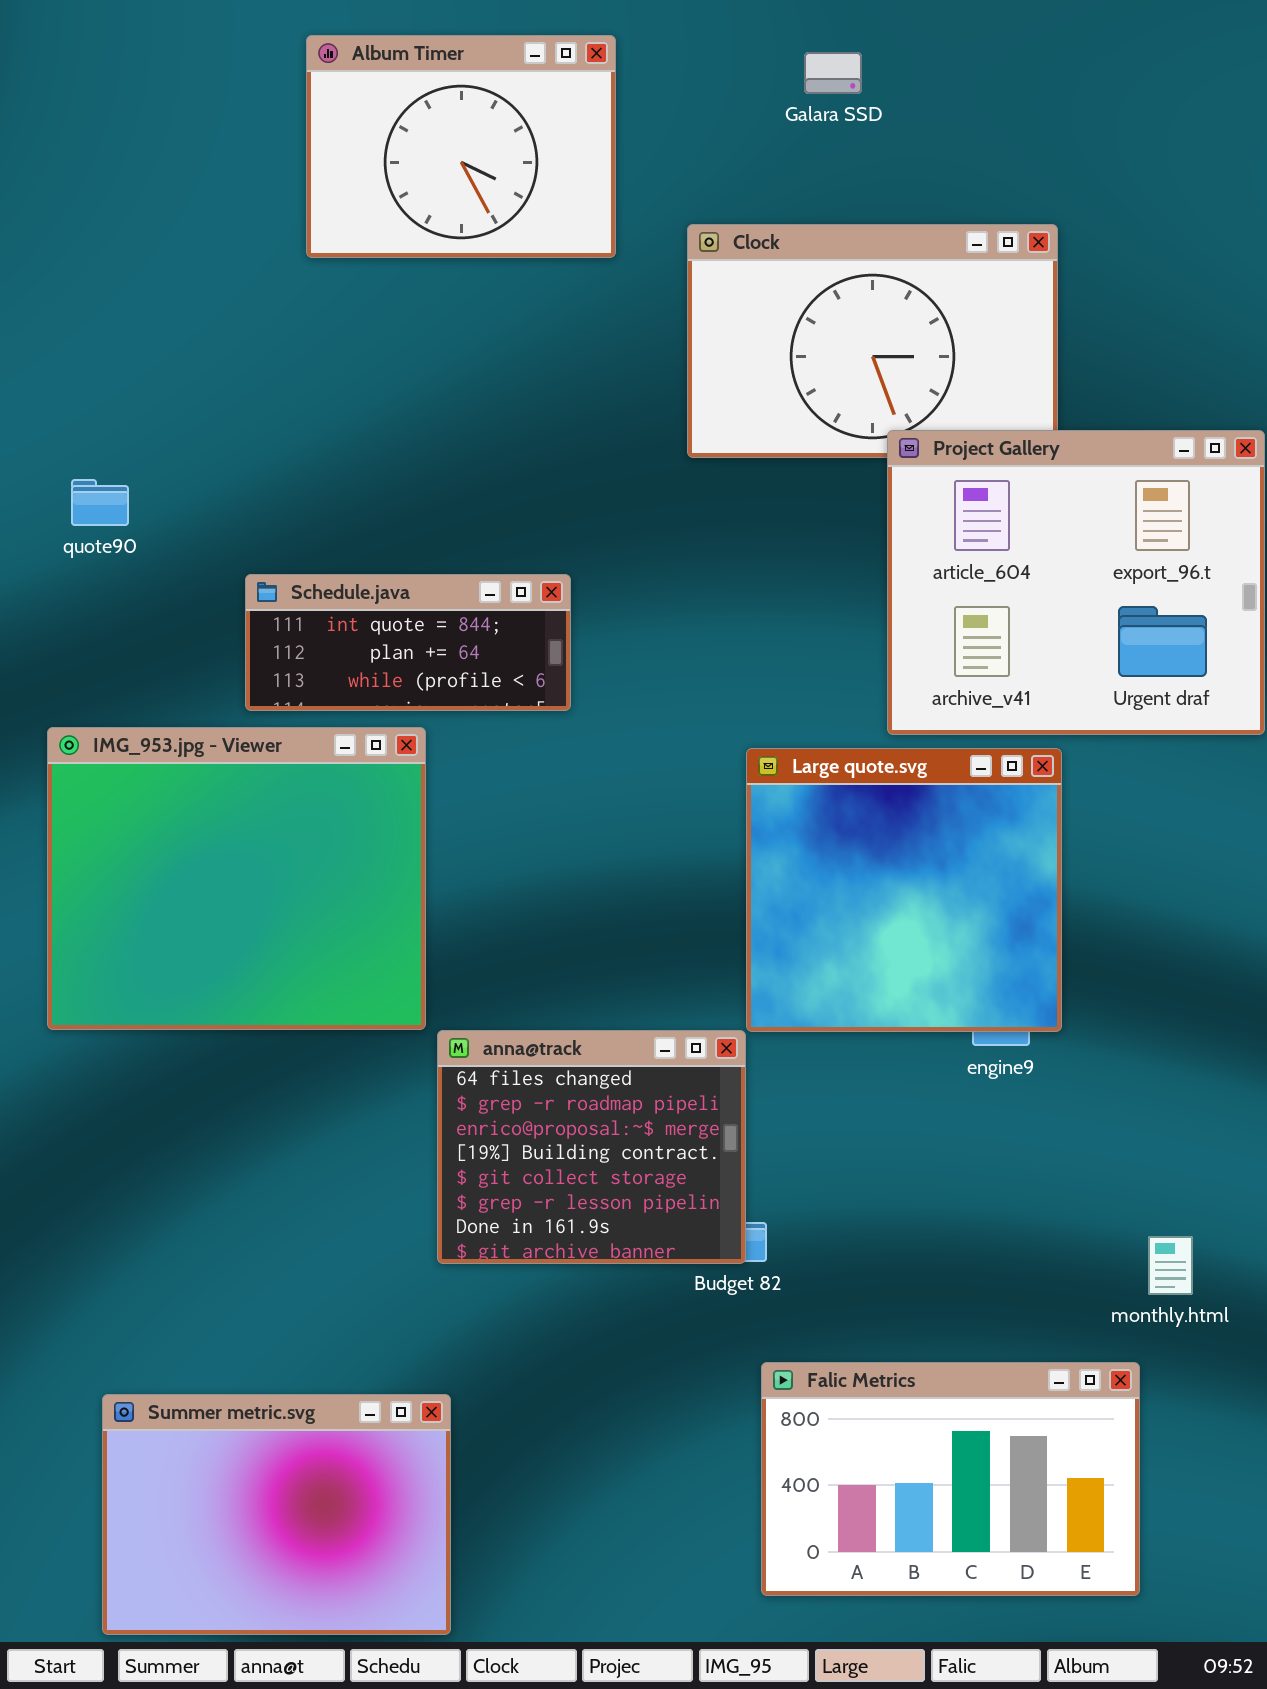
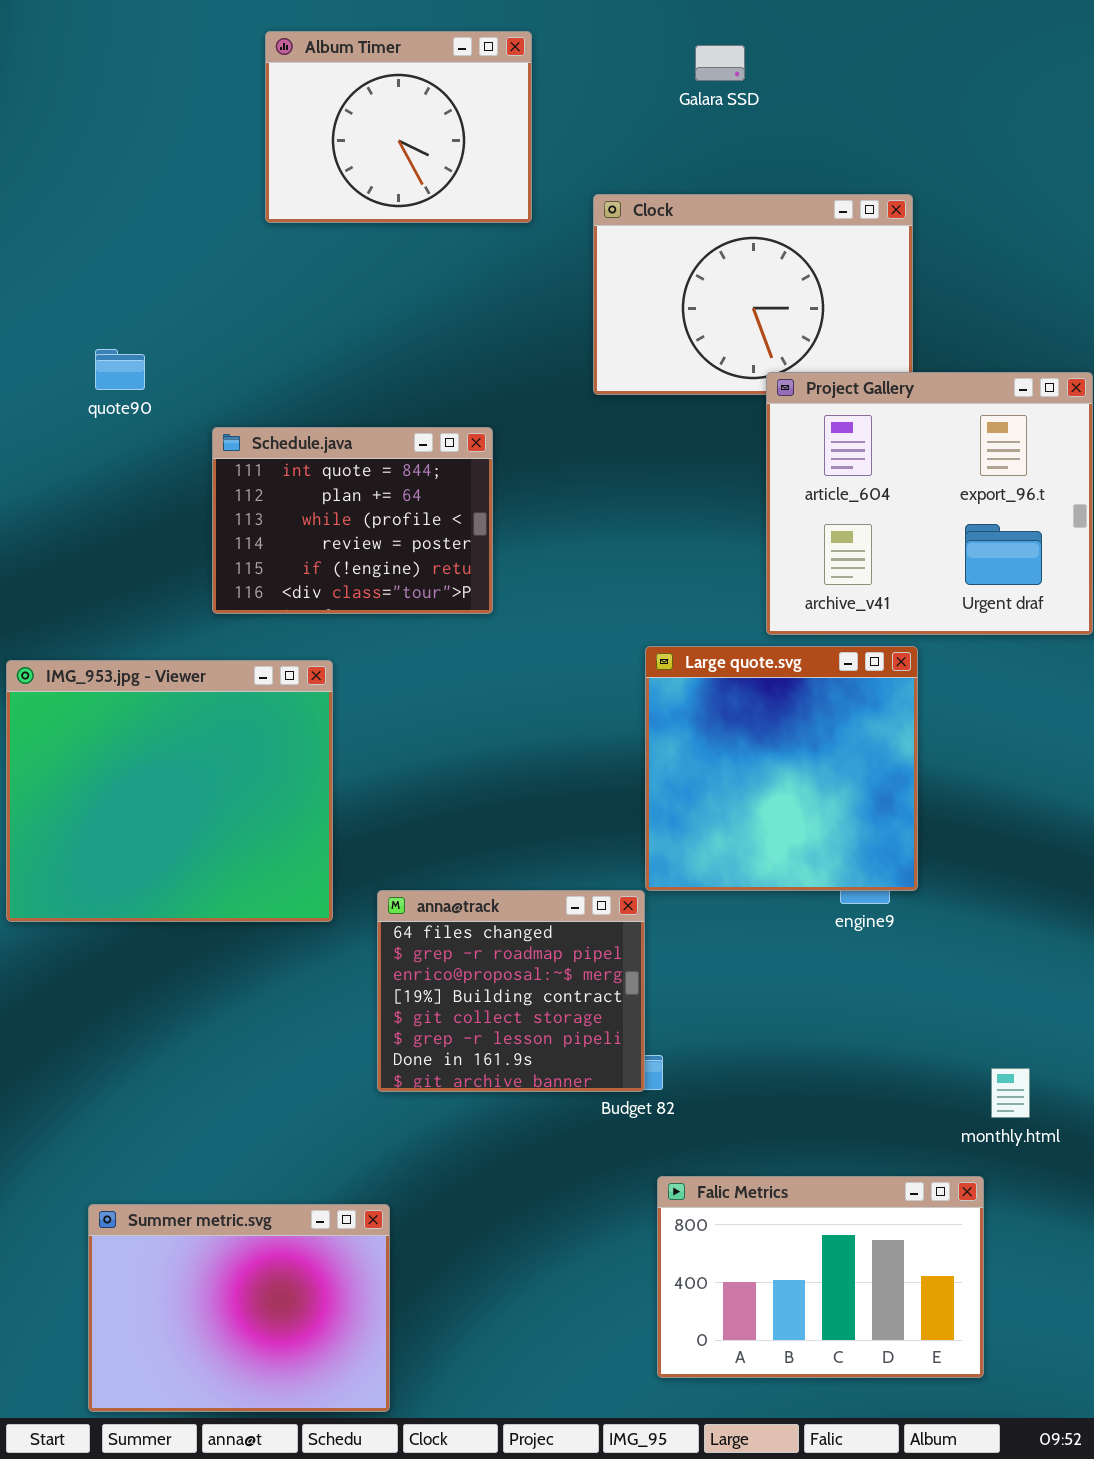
quote90: [71,479,129,526] -> [95,349,145,390], moved
Schedule.java: [245,574,571,711] -> [212,427,493,614], resized
IMG_953.jpg - Viewer: [47,727,426,1030] -> [6,660,333,922], moved

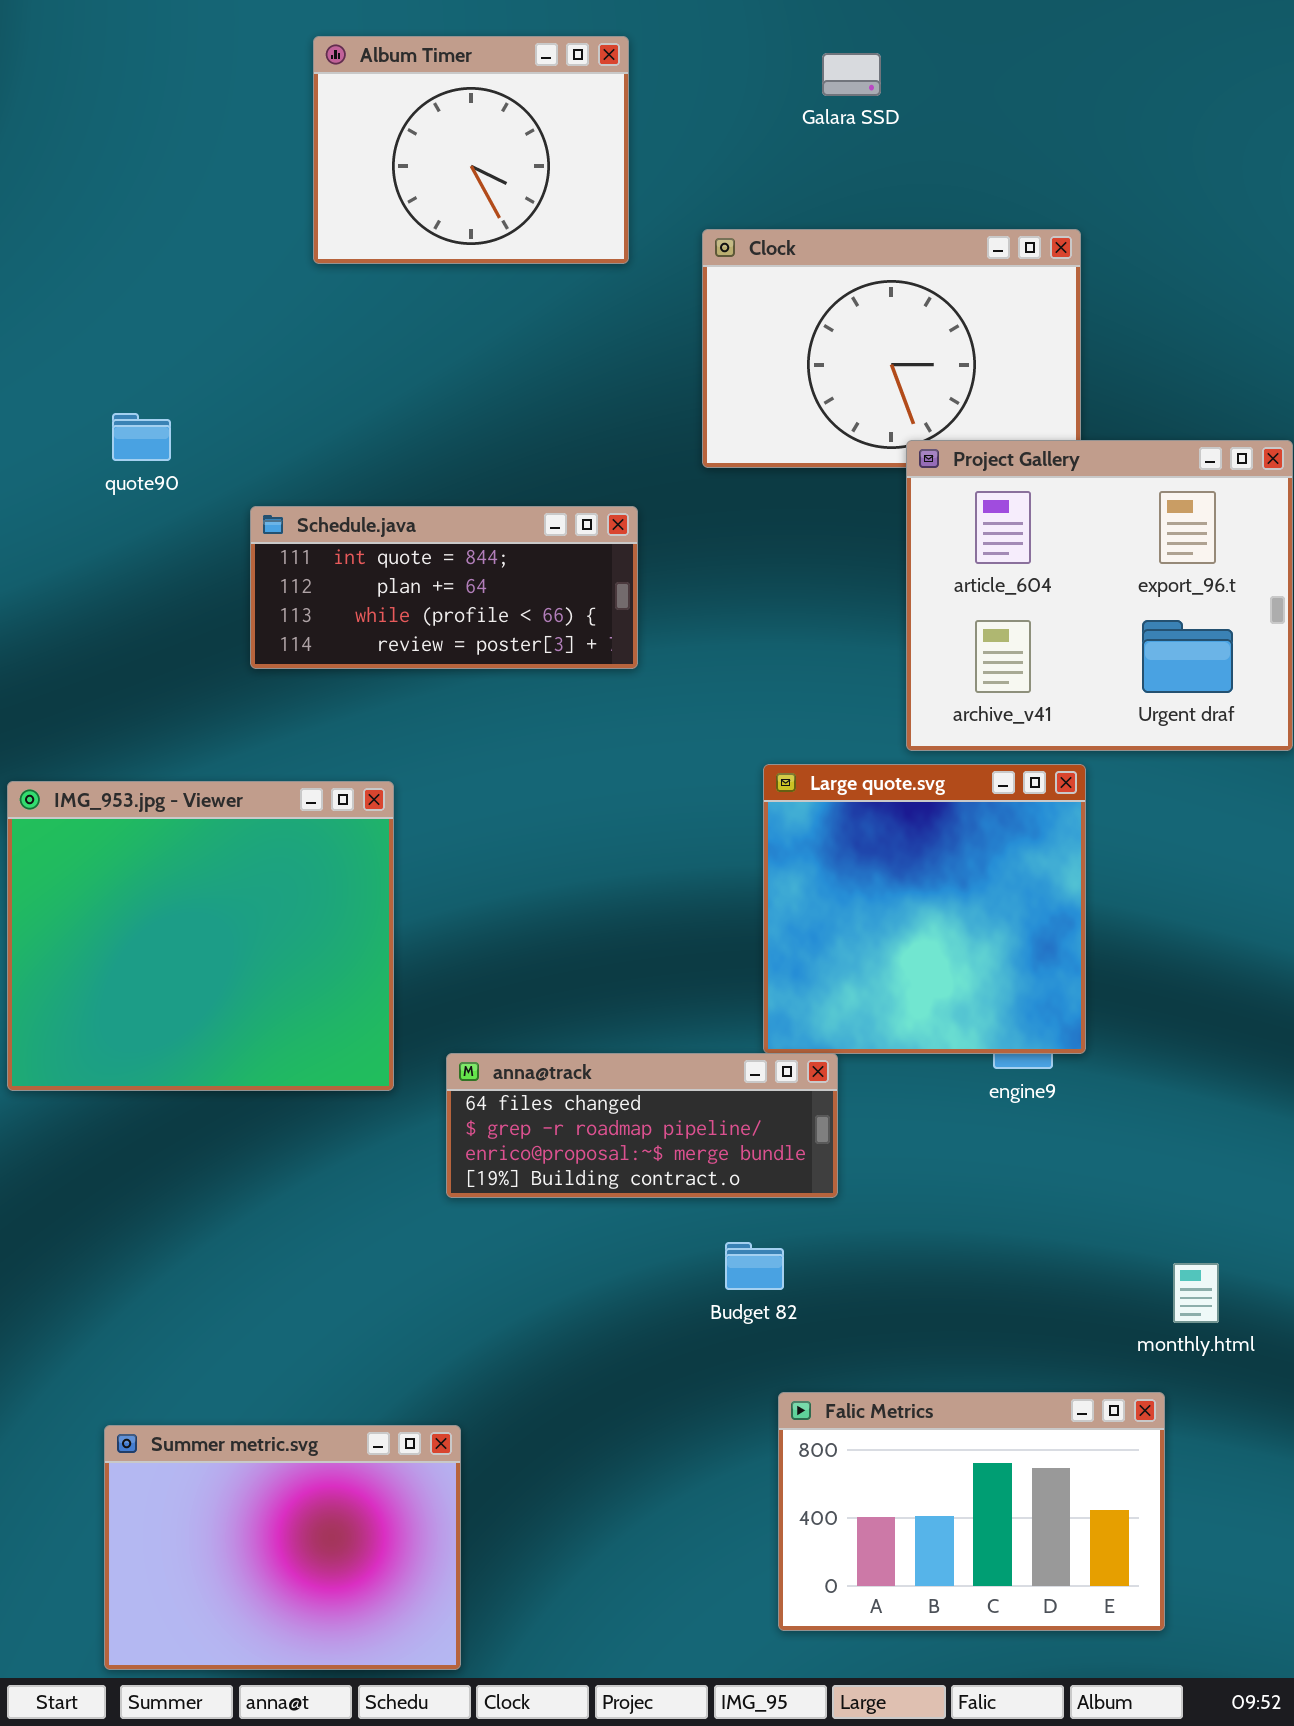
Schedule.java: [212,427,493,614] -> [250,506,638,669], resized
anna@track: [377,890,645,1092] -> [446,1053,838,1198], resized

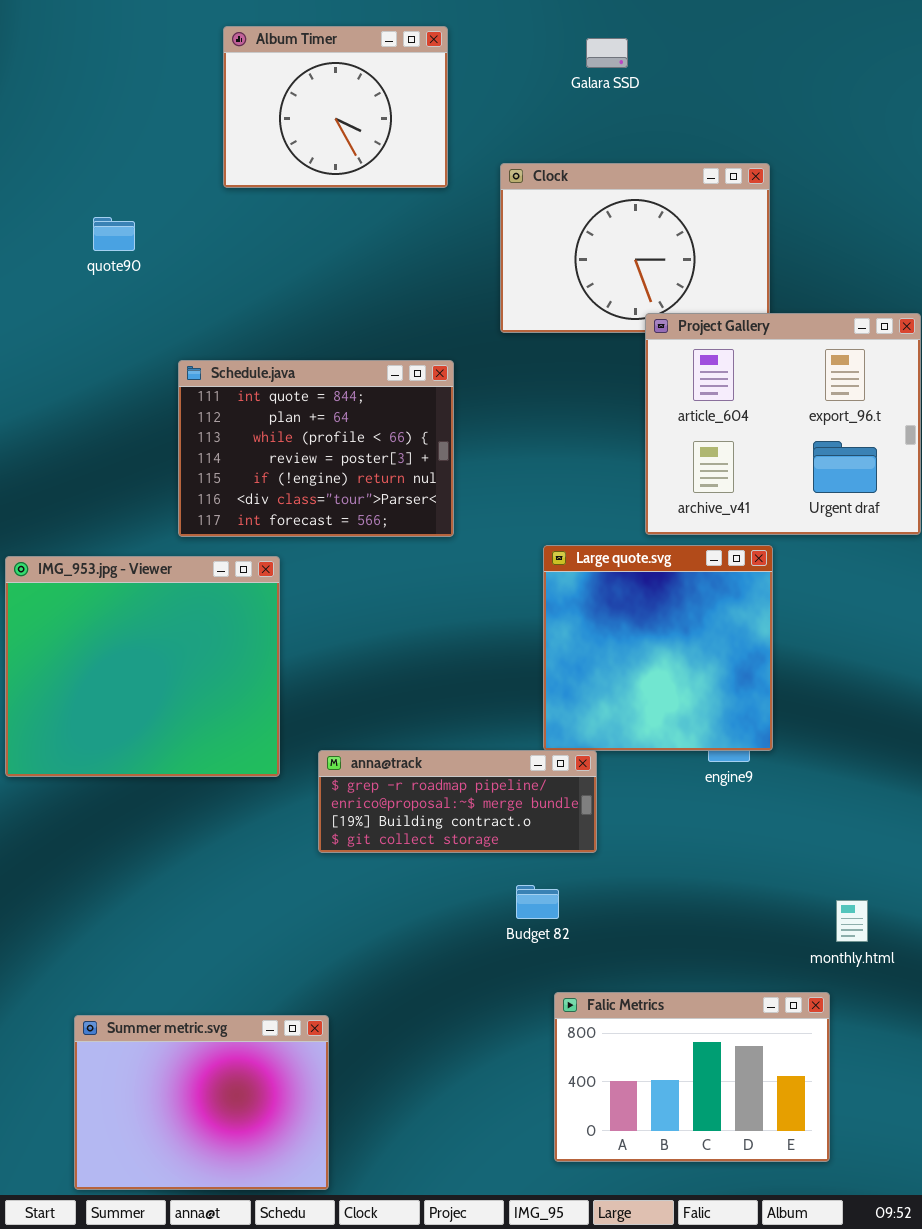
quote90: [112,413,171,461] -> [93,217,135,251], moved
Schedule.java: [250,506,638,669] -> [178,360,454,537], resized
anna@track: [446,1053,838,1198] -> [318,750,597,853], scrolled down 1 row

